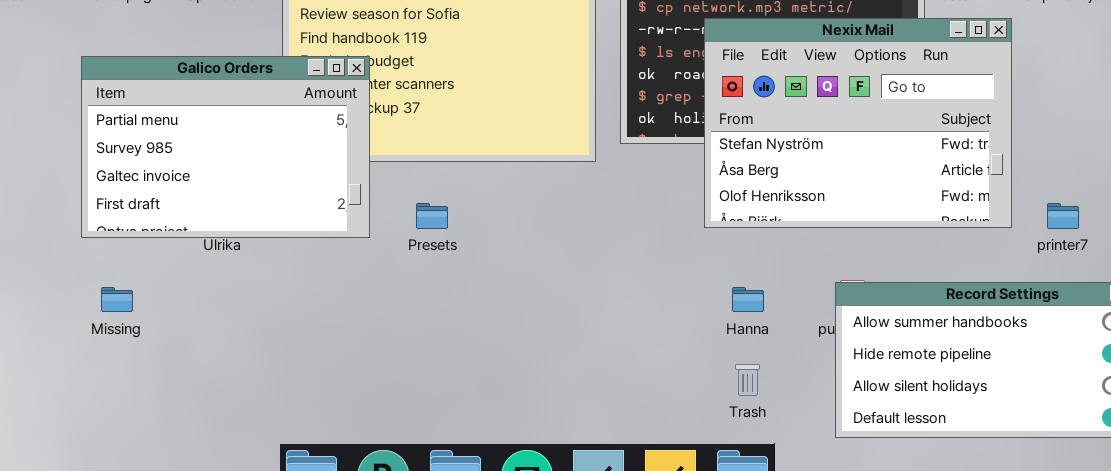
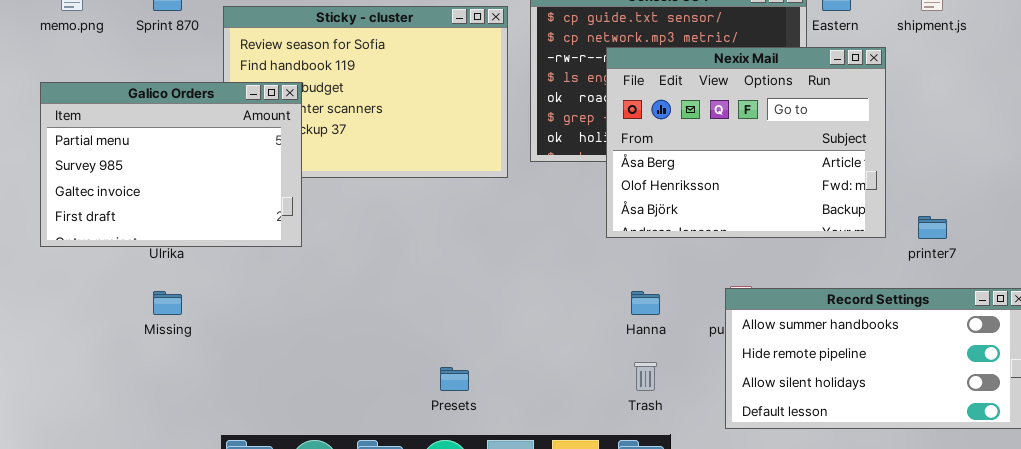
Nexix Mail: [704,18,1012,228] -> [606,47,886,238], scrolled down 1 row
Presets: [416,203,448,229] -> [440,367,469,391], moved
Missing: [101,287,133,312] -> [153,291,182,315], moved

